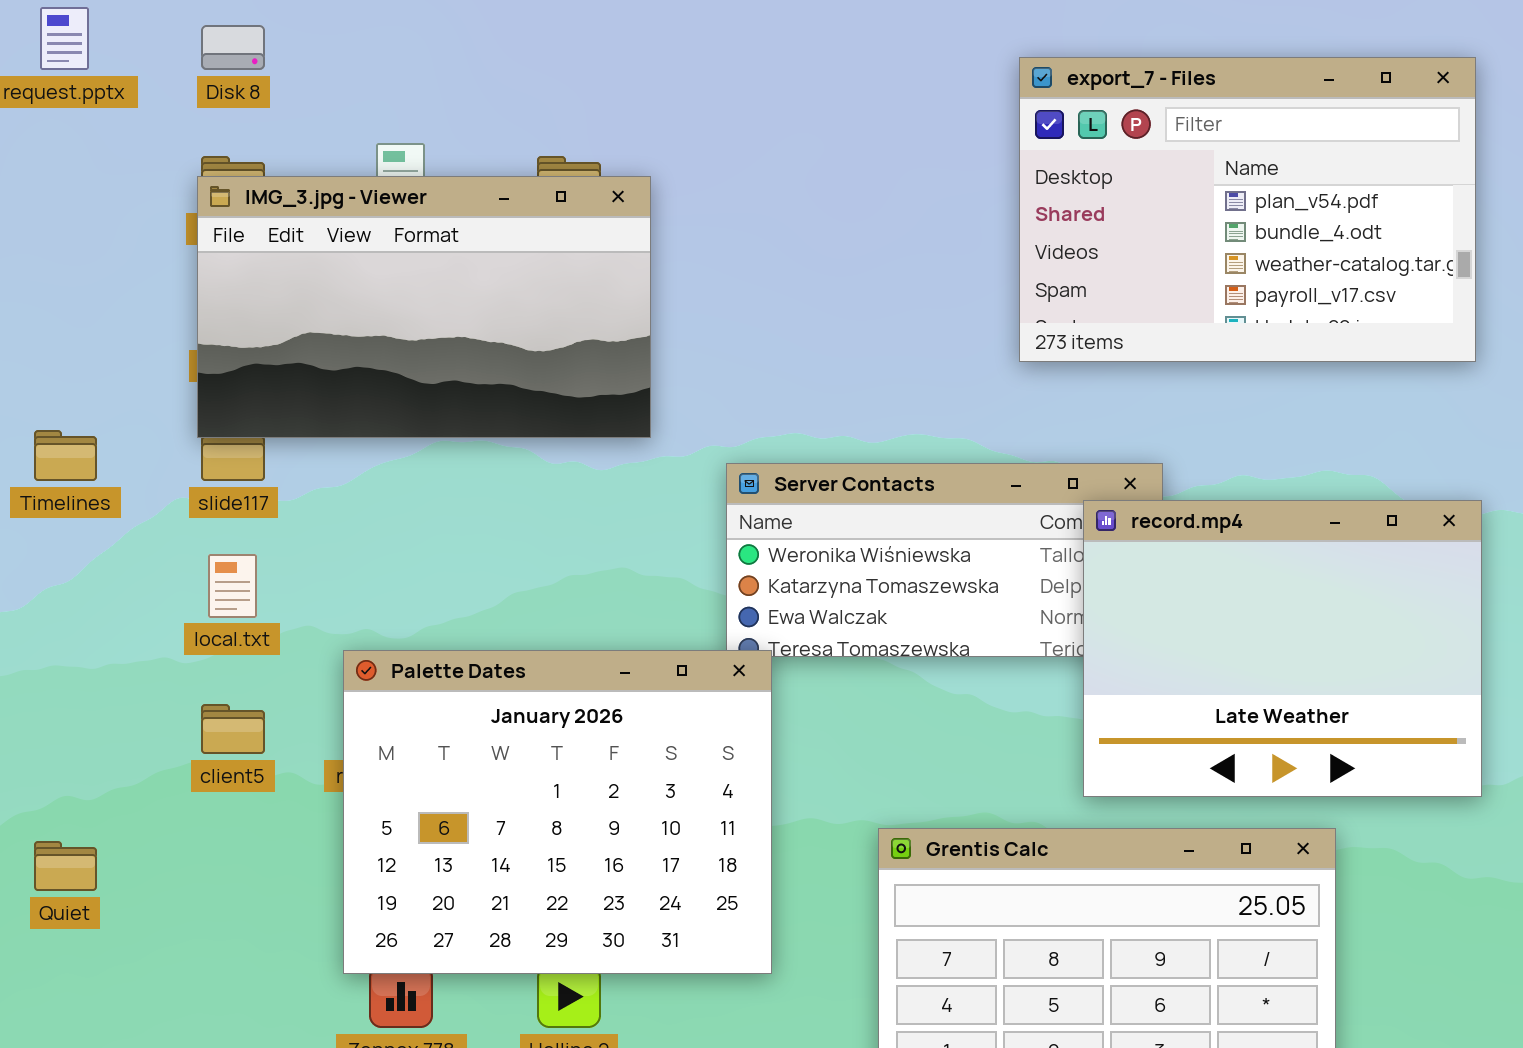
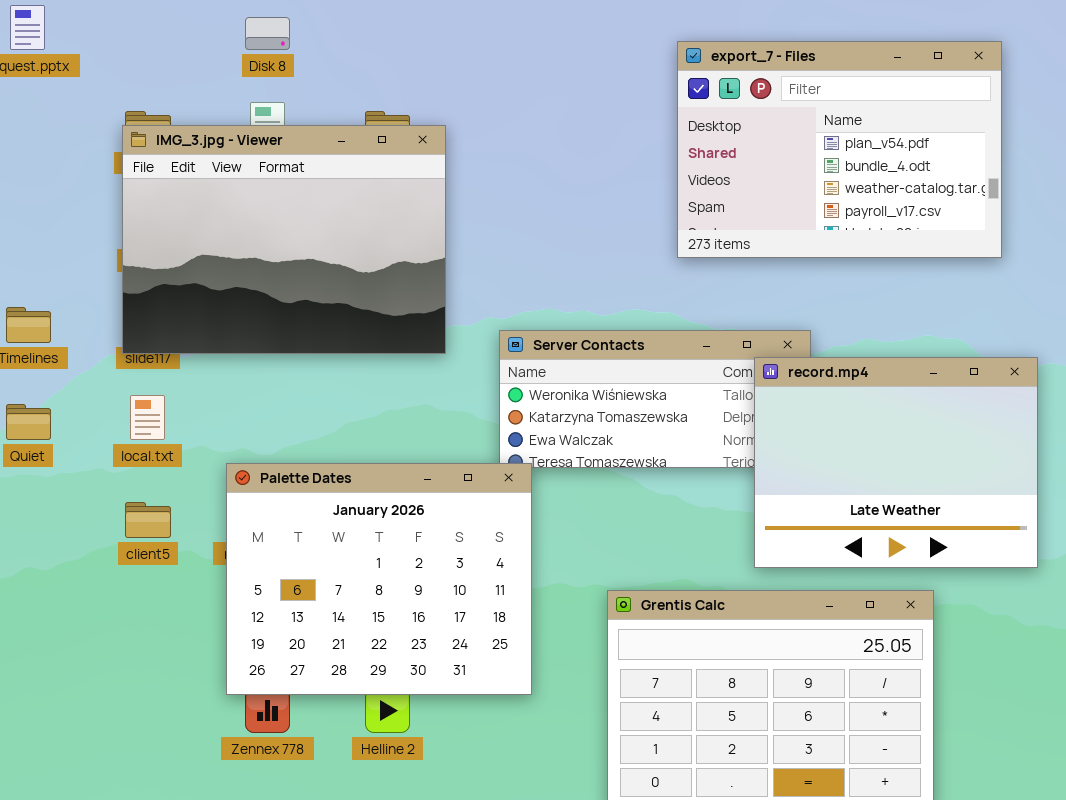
Disk 8: [201,25,265,70] -> [245,17,290,50], moved
export_7 - Files: [1019,57,1476,362] -> [677,41,1002,258], moved
IMG_3.jpg - Viewer: [197,176,651,438] -> [122,125,446,354], resized
Quiet: [34,841,97,891] -> [6,404,51,440], moved

